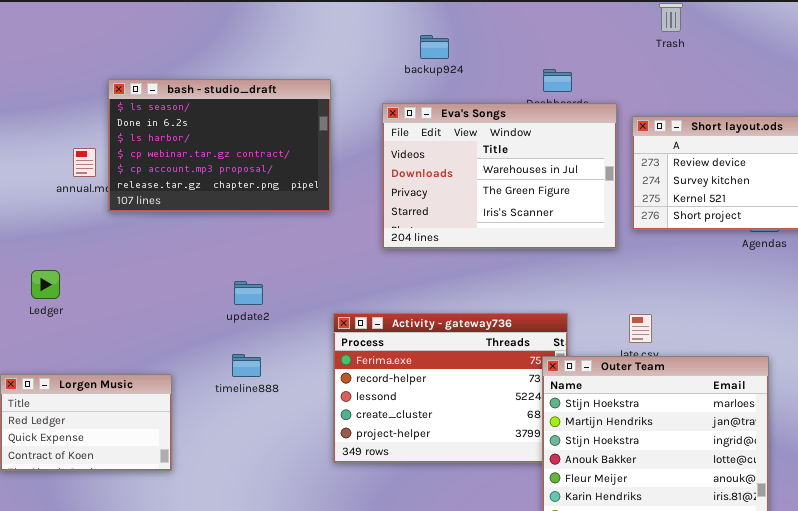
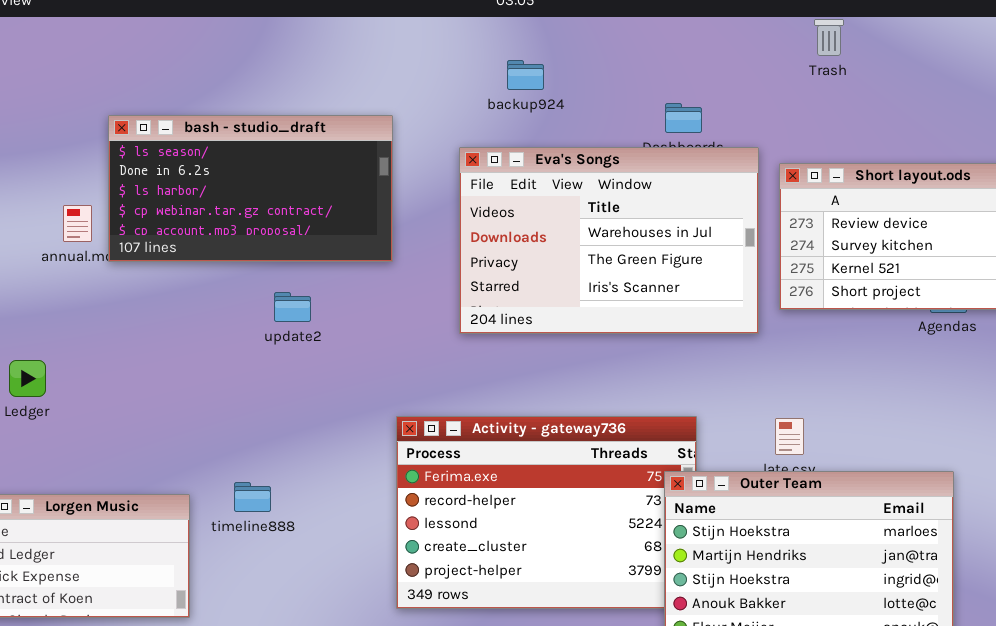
bash - studio_draft: [108,79,331,212] -> [108,115,393,262], resized
update2: [234,281,263,305] -> [274,292,311,322], moved
timeline888: [232,354,261,377] -> [234,482,271,512], moved

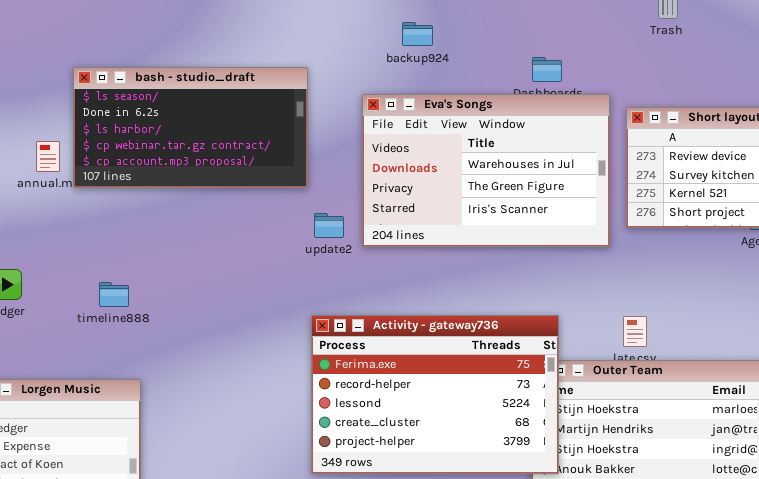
update2: [274,292,311,322] -> [314,213,344,238], moved
Activity - gateway736: [396,416,697,609] -> [311,315,559,474], raised
timeline888: [234,482,271,512] -> [99,282,129,307], moved

